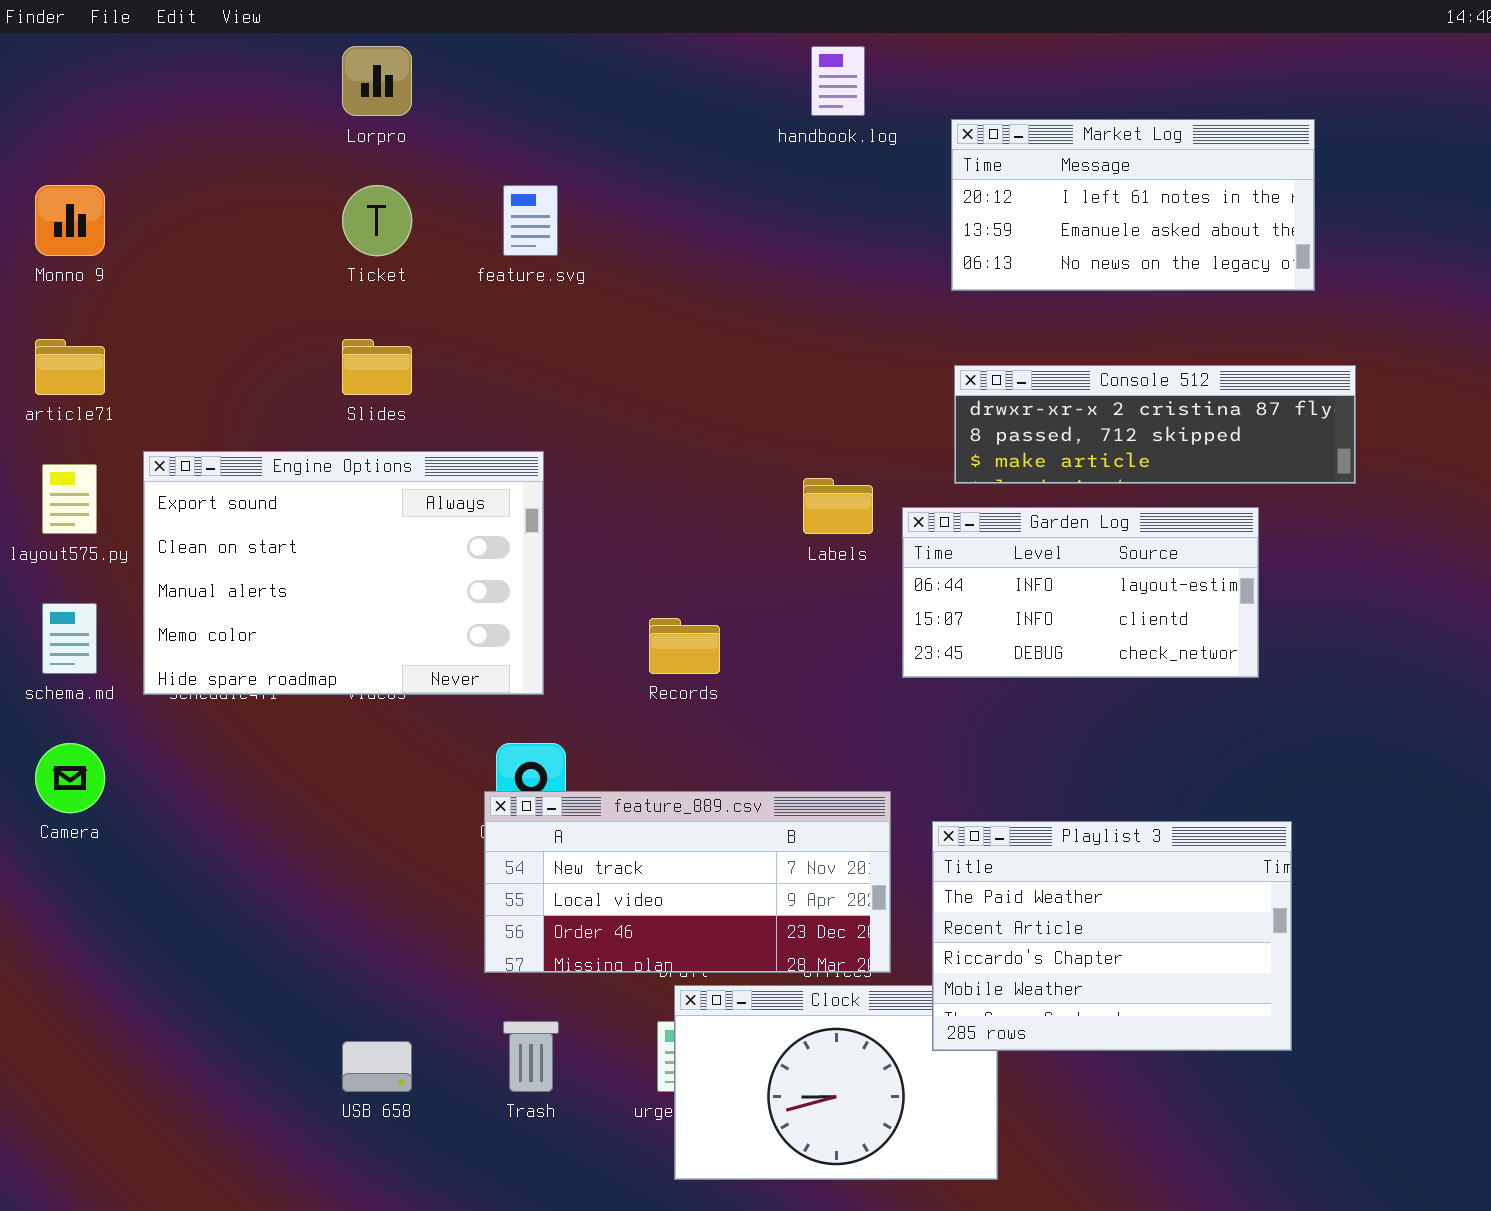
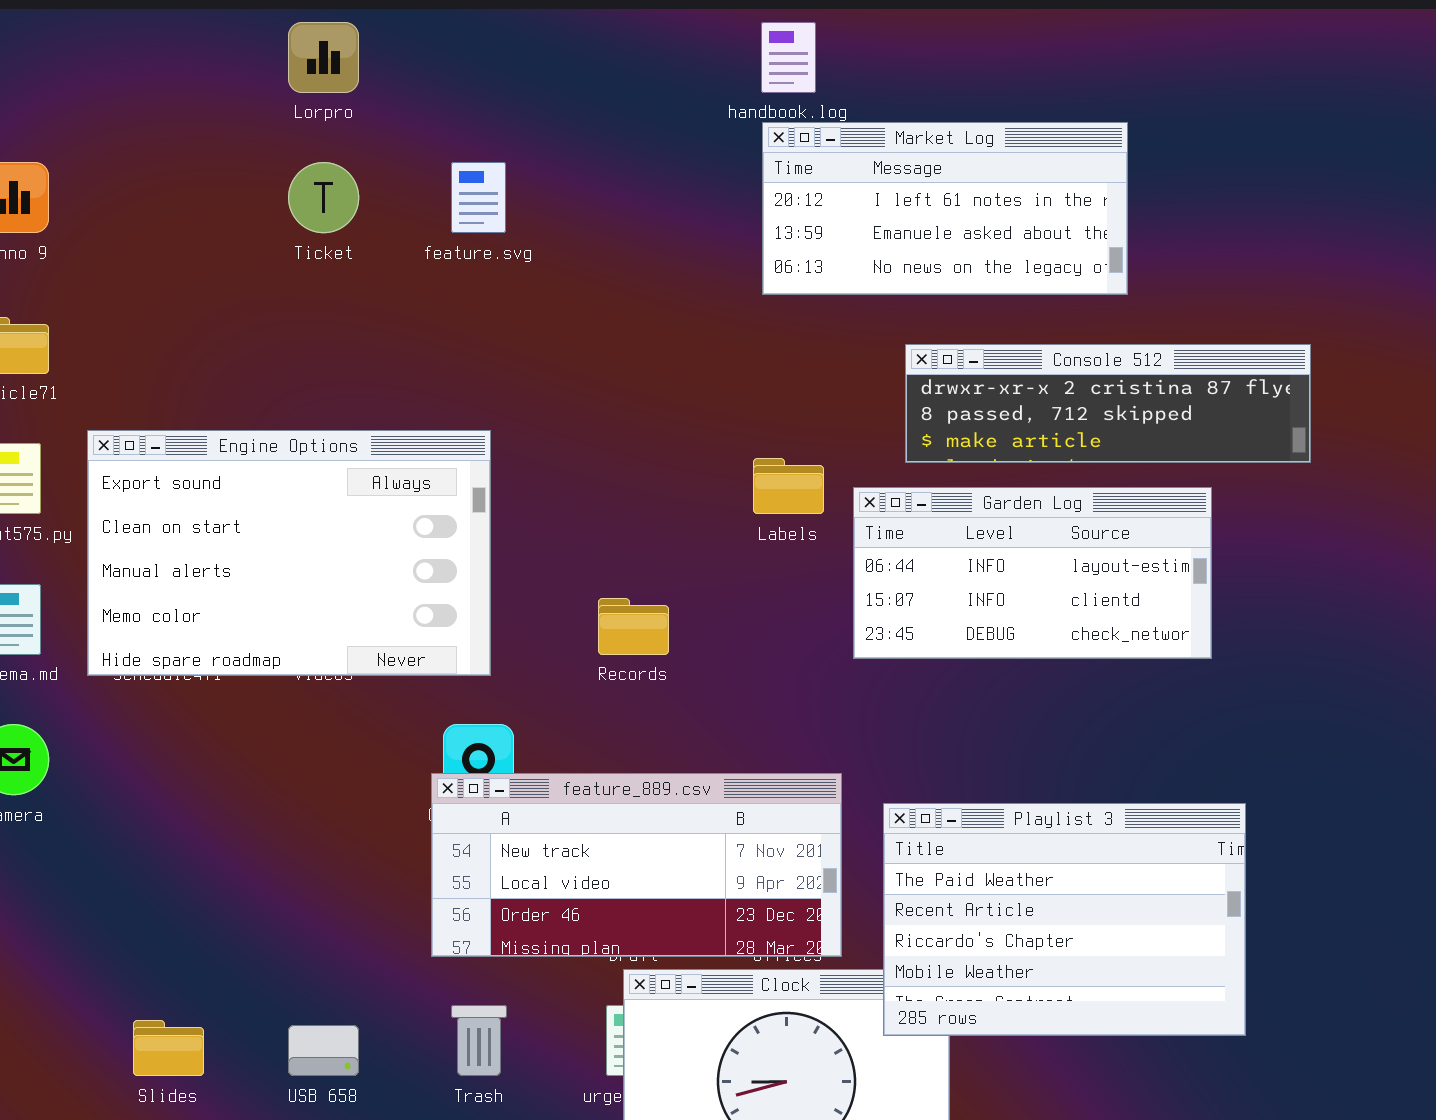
Market Log: [951,119,1315,291] -> [762,122,1128,295], moved
Slides: [342,339,412,395] -> [133,1020,204,1076], moved

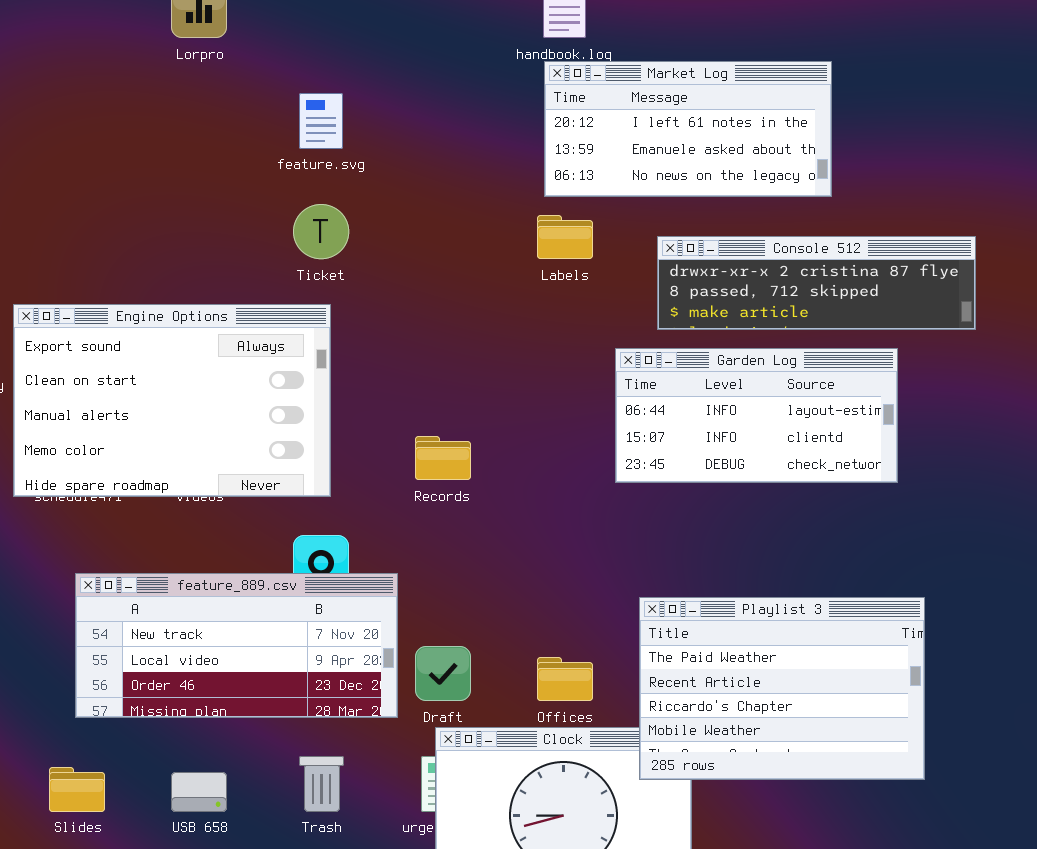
Ticket: [288,162,359,233] -> [293,204,349,259], moved
Labels: [753,458,824,514] -> [537,215,593,259], moved
feature_889.csv: [431,773,842,957] -> [75,573,398,718], moved

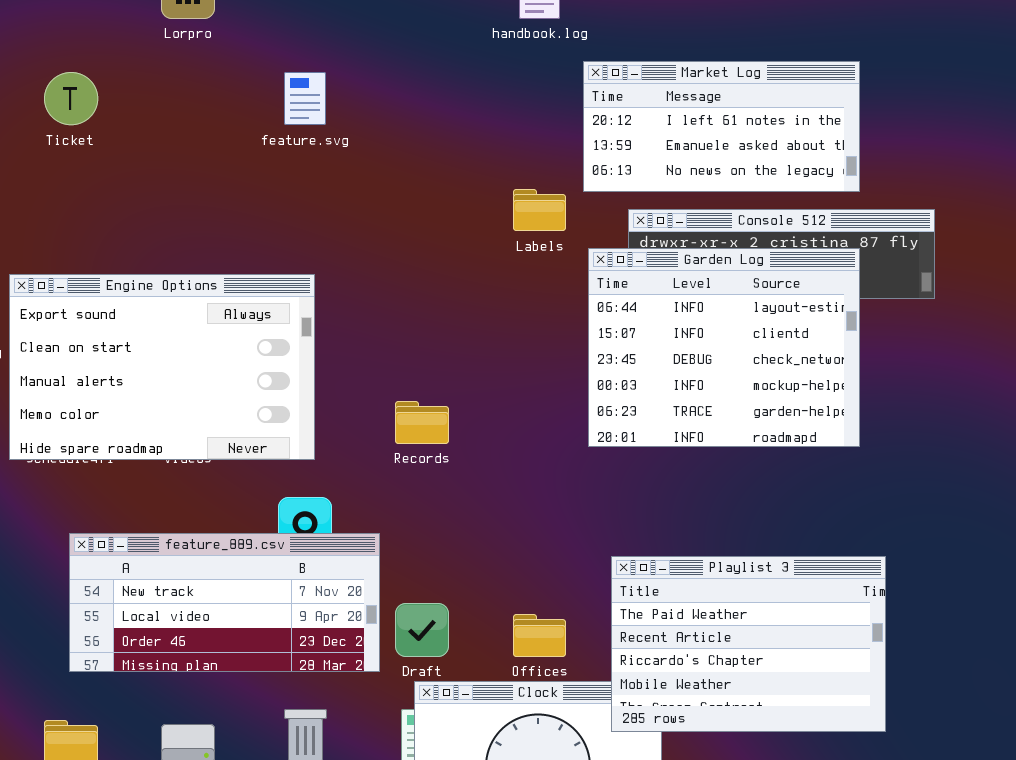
Market Log: [544,61,832,197] -> [583,61,860,192], moved
Ticket: [293,204,349,259] -> [44,72,98,125], moved
Garden Log: [615,348,898,483] -> [588,248,860,447], resized

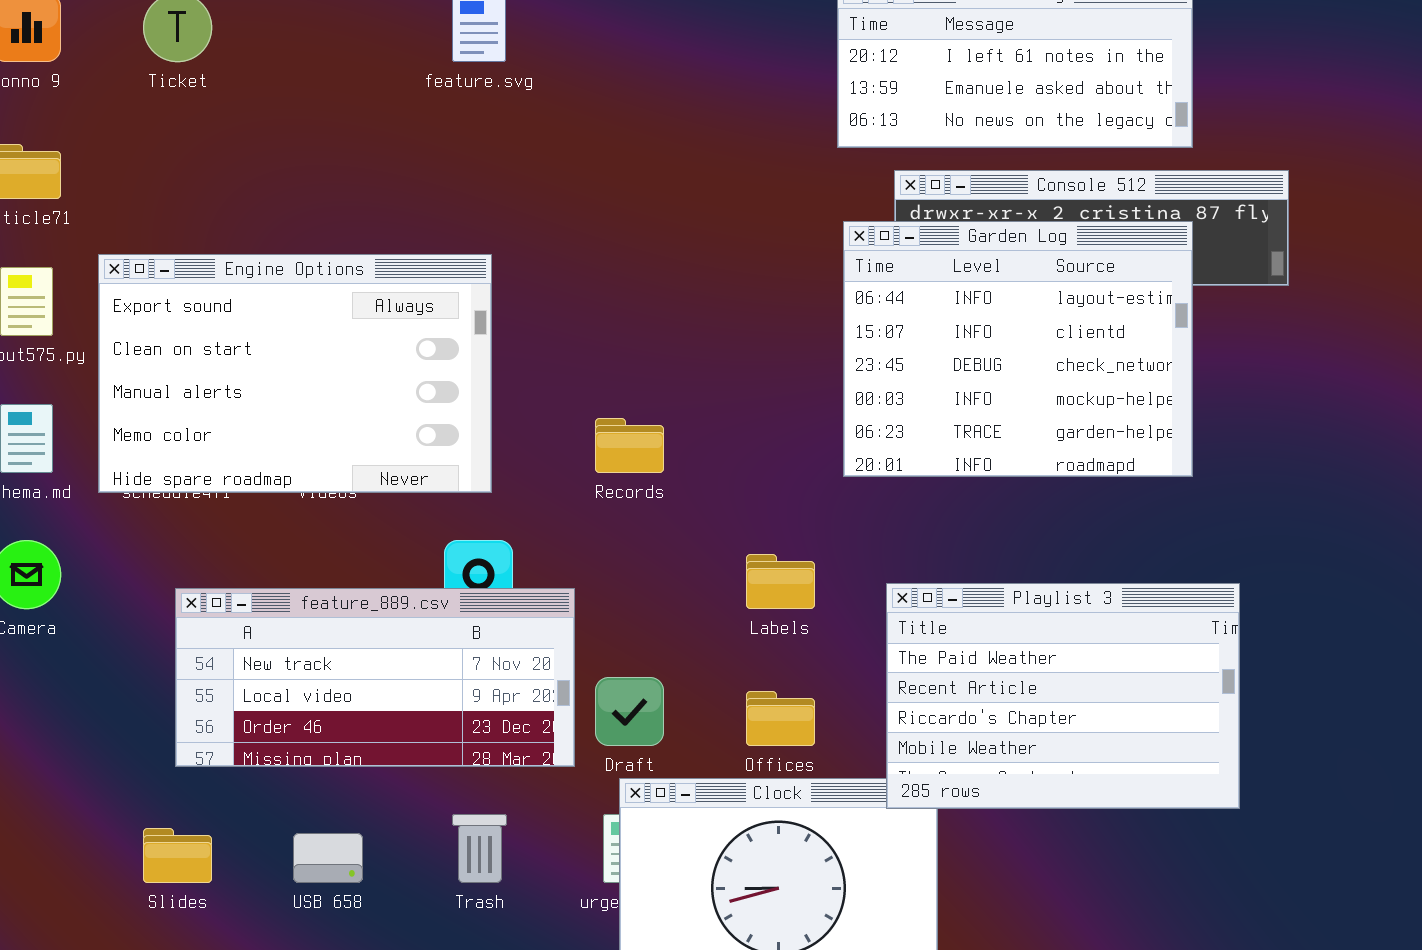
Labels: [513,189,566,231] -> [746,554,815,609], moved
Playlist 3: [611,556,886,732] -> [886,583,1240,809], moved

